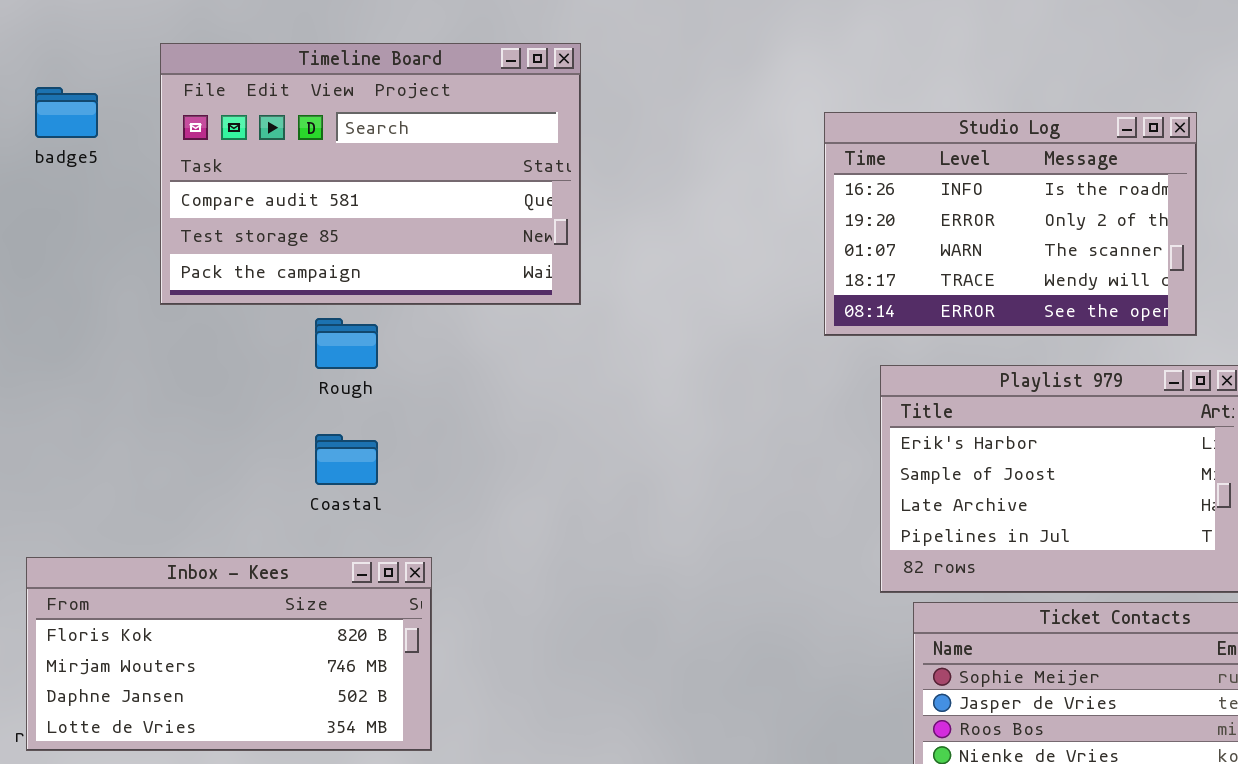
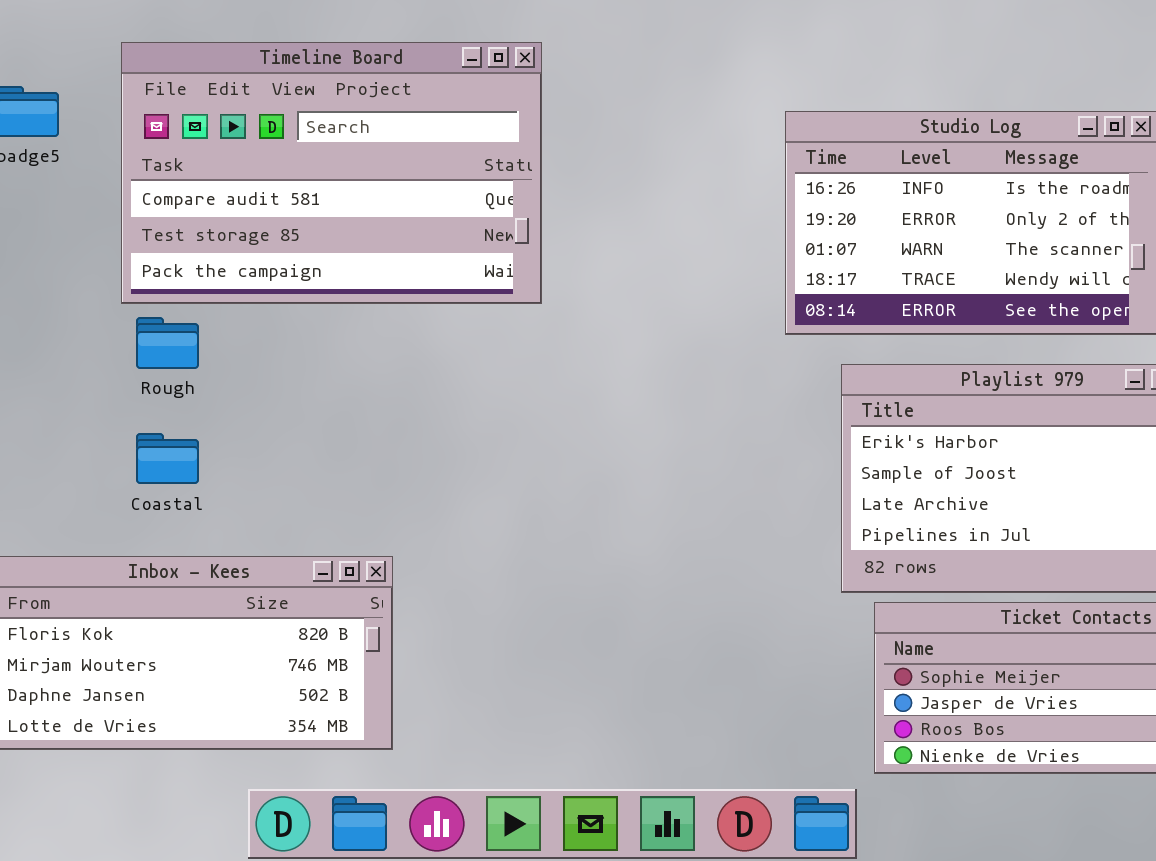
Rough: [315,318,378,369] -> [136,317,199,369], moved
Coastal: [315,434,378,485] -> [136,433,199,484], moved

